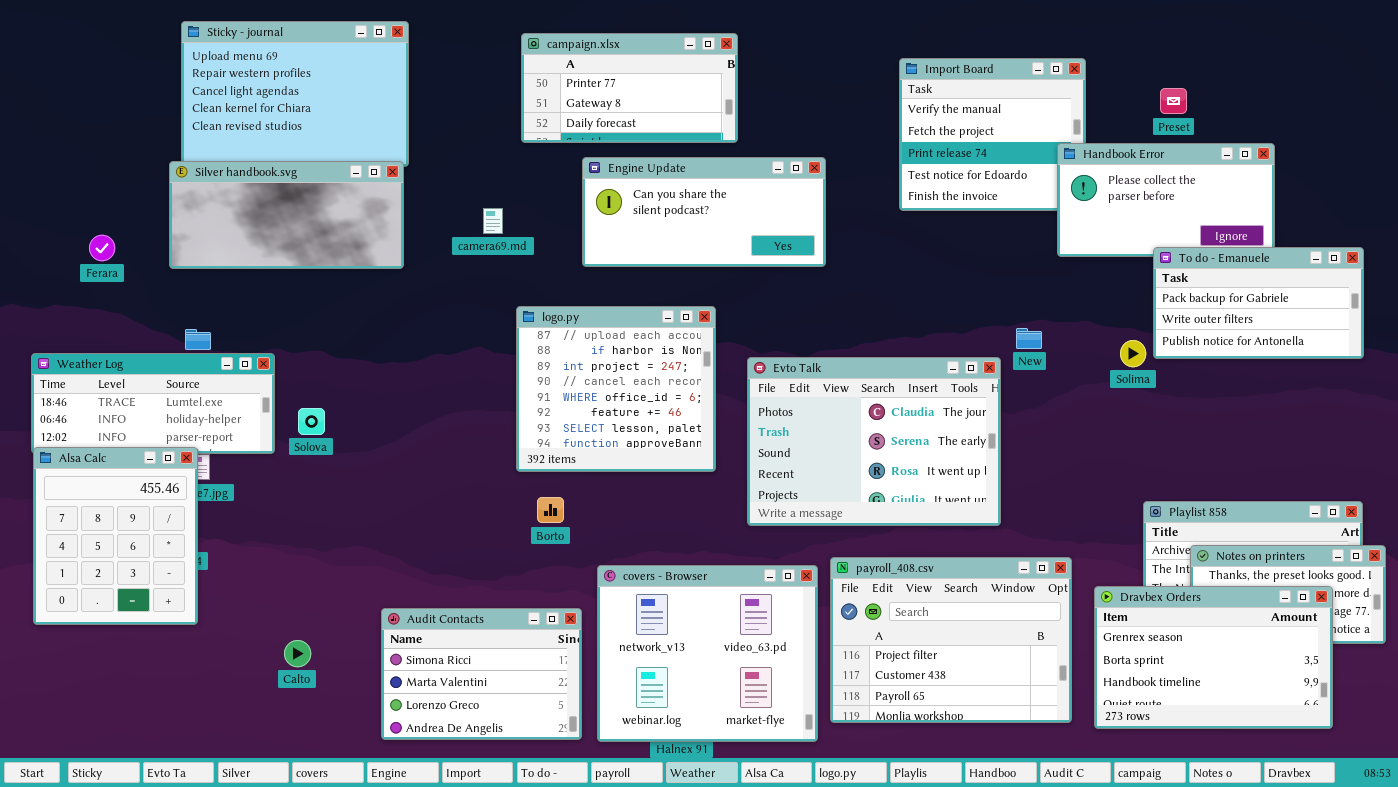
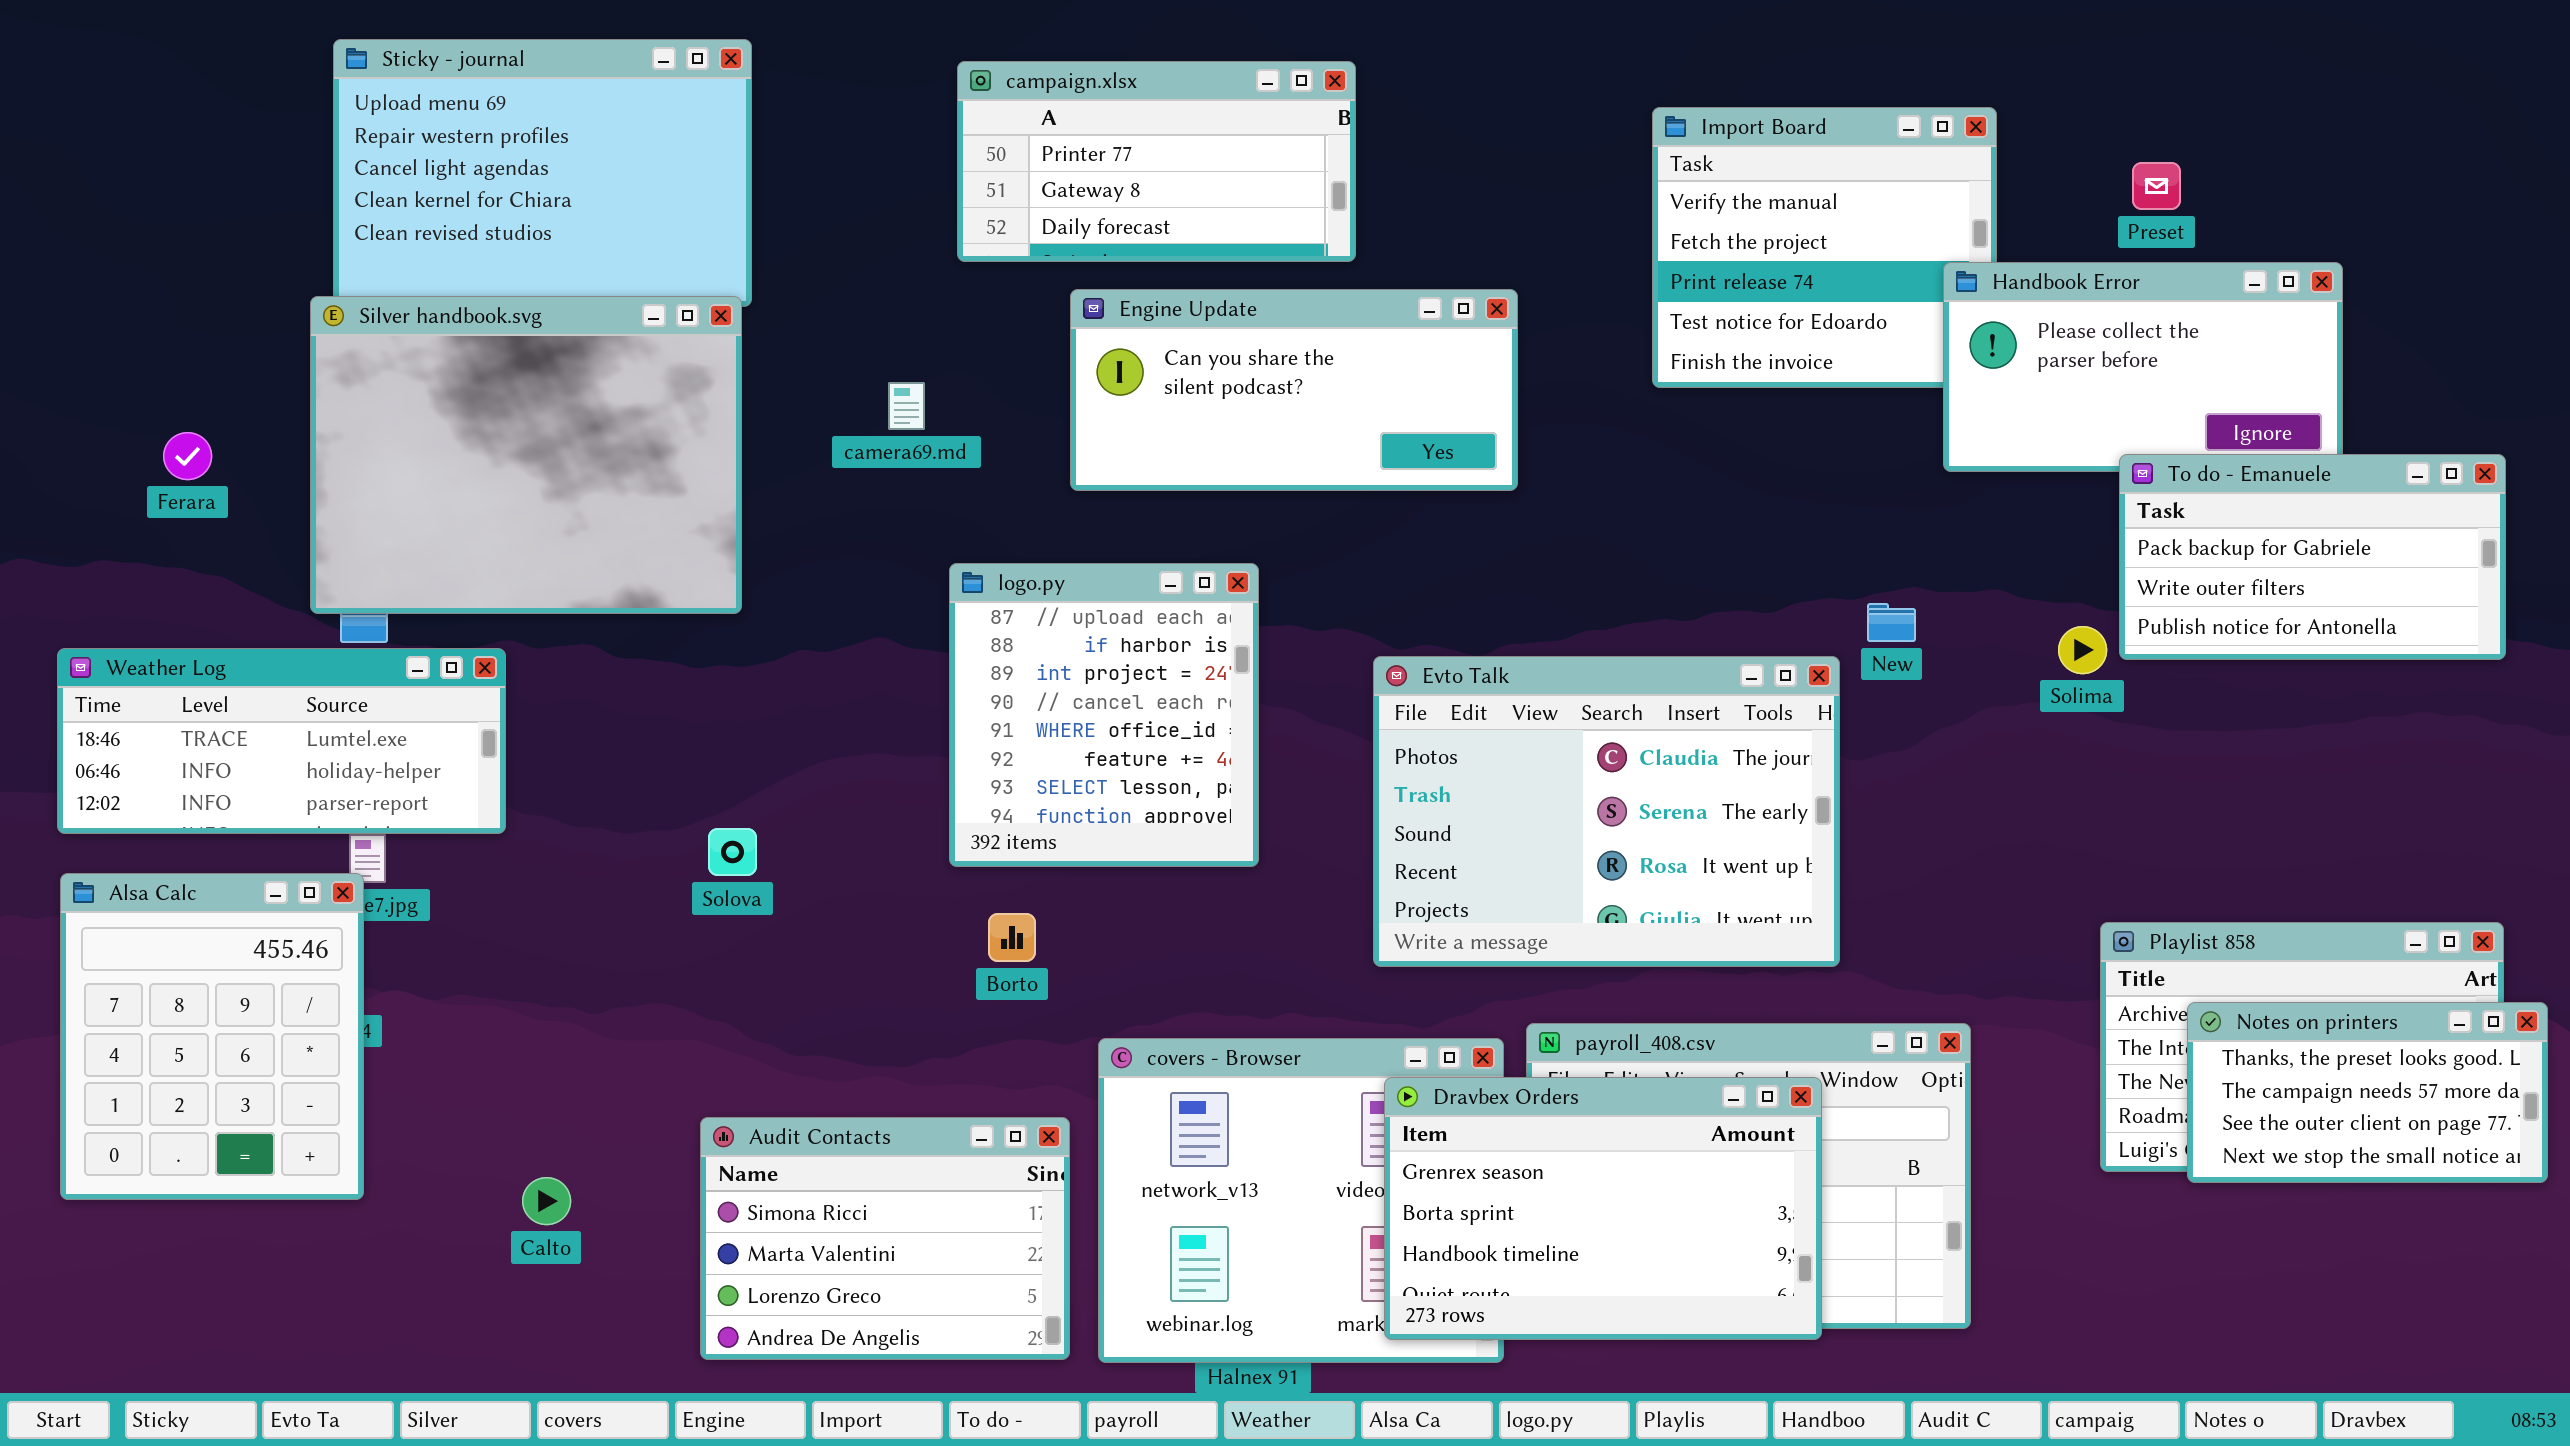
Silver handbook.svg: [169,161,404,269] -> [310,296,742,614], resized
logo.py: [516,306,716,472] -> [949,563,1259,867], resized
Solova: [298,408,325,435] -> [708,828,757,876], moved
Alsa Calc: [33,447,198,625] -> [60,873,364,1200], moved
Dravbex Orders: [1094,586,1333,729] -> [1384,1077,1822,1340], moved

